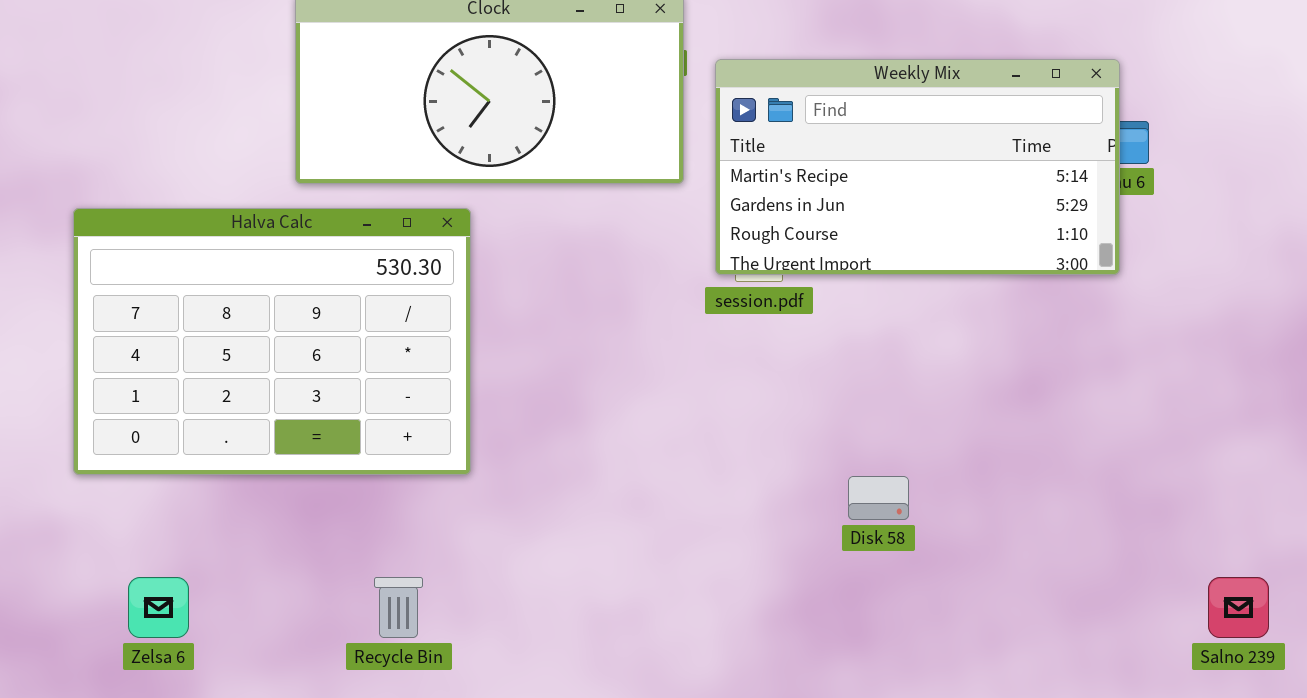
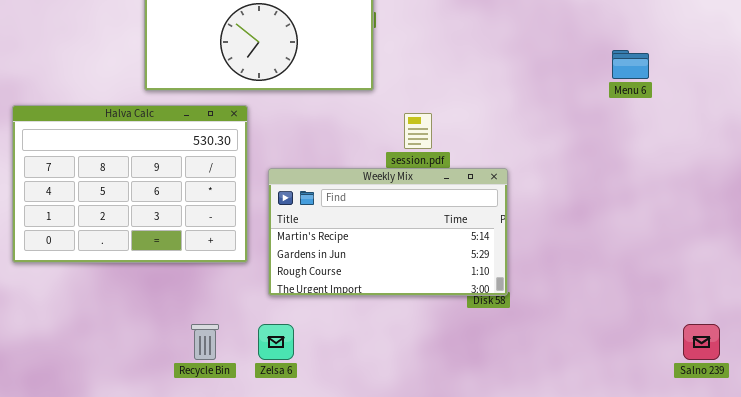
Weekly Mix: [715,59,1120,275] -> [268,168,508,296], moved
Zelsa 6: [128,577,189,638] -> [258,324,294,360], moved

